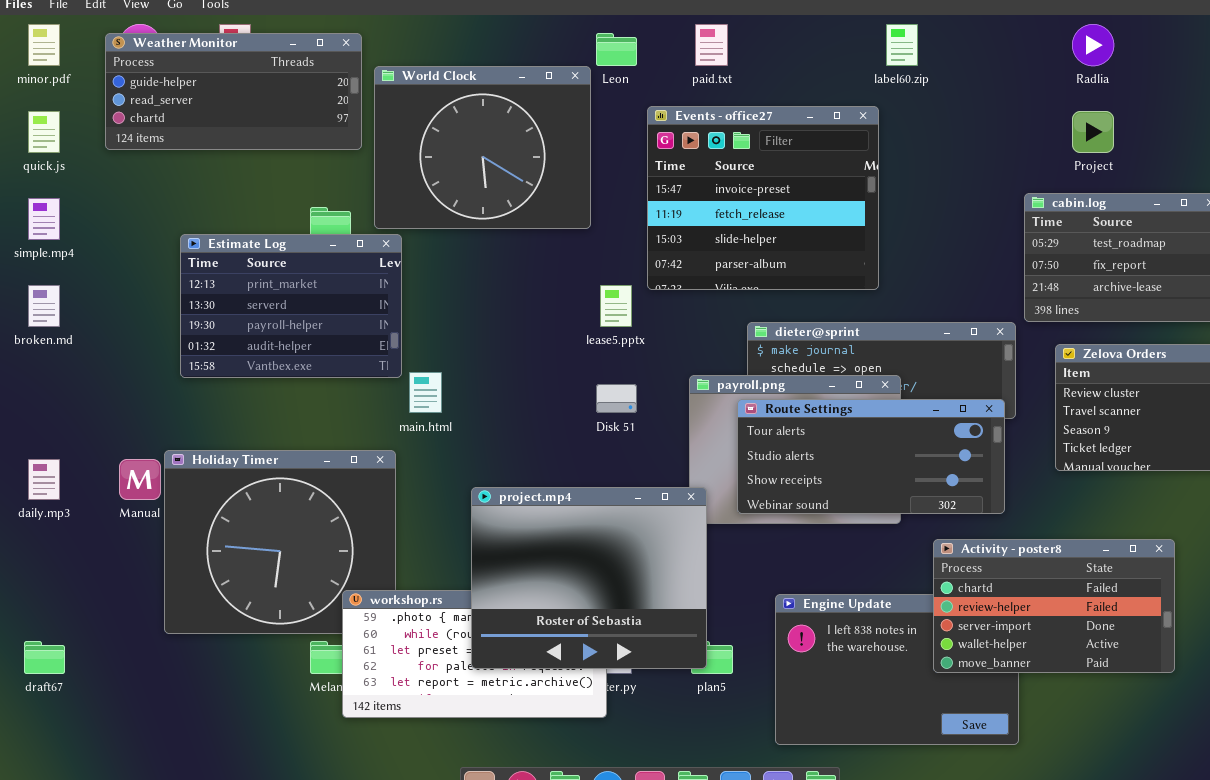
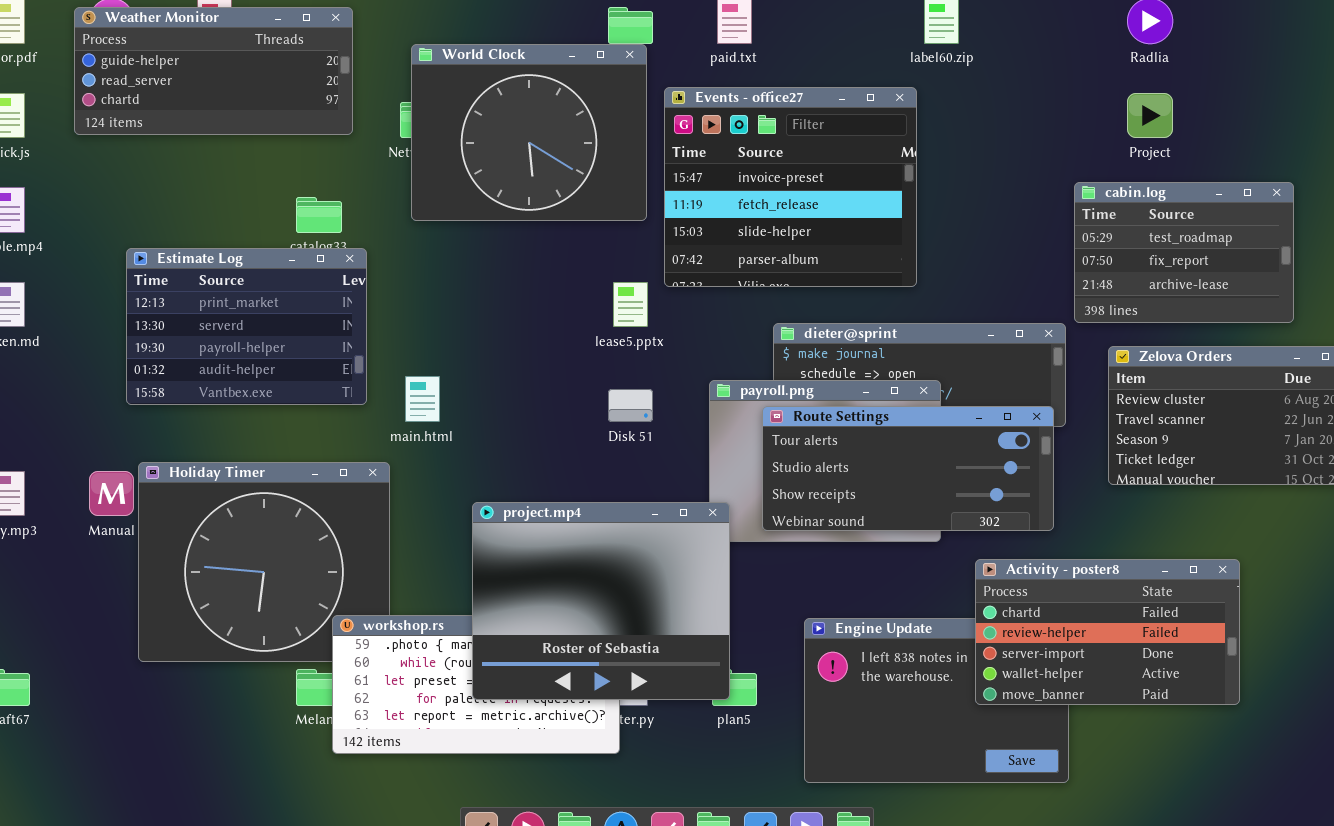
World Clock: [374,66,591,229] -> [411,44,647,221], moved
Estimate Log: [180,234,402,378] -> [126,248,367,405], moved

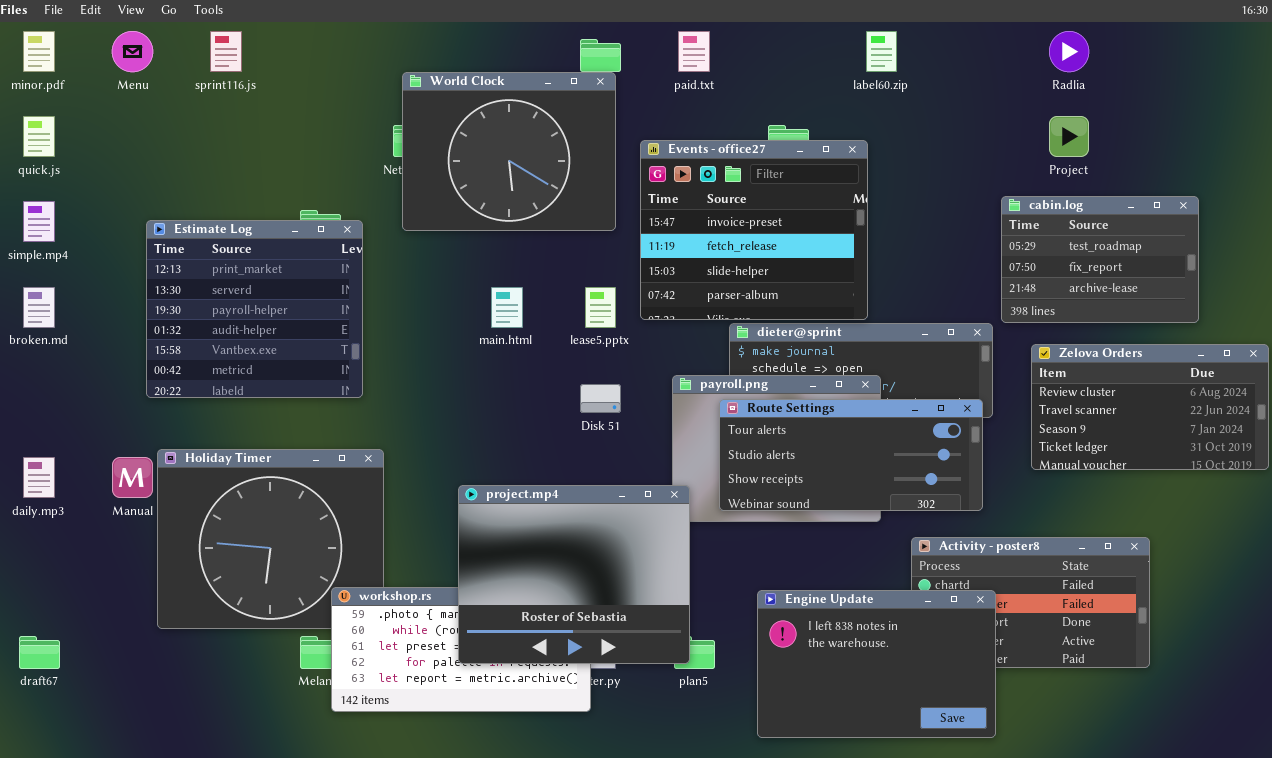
Weather Monitor: [74,7,353,135] -> none, closed
Events - office27: [664,87,917,287] -> [640,140,868,320], moved
Estimate Log: [126,248,367,405] -> [146,220,363,398], resized
main.html: [405,376,440,422] -> [491,287,523,328], moved
Engine Update: [804,618,1069,783] -> [757,590,996,738], raised

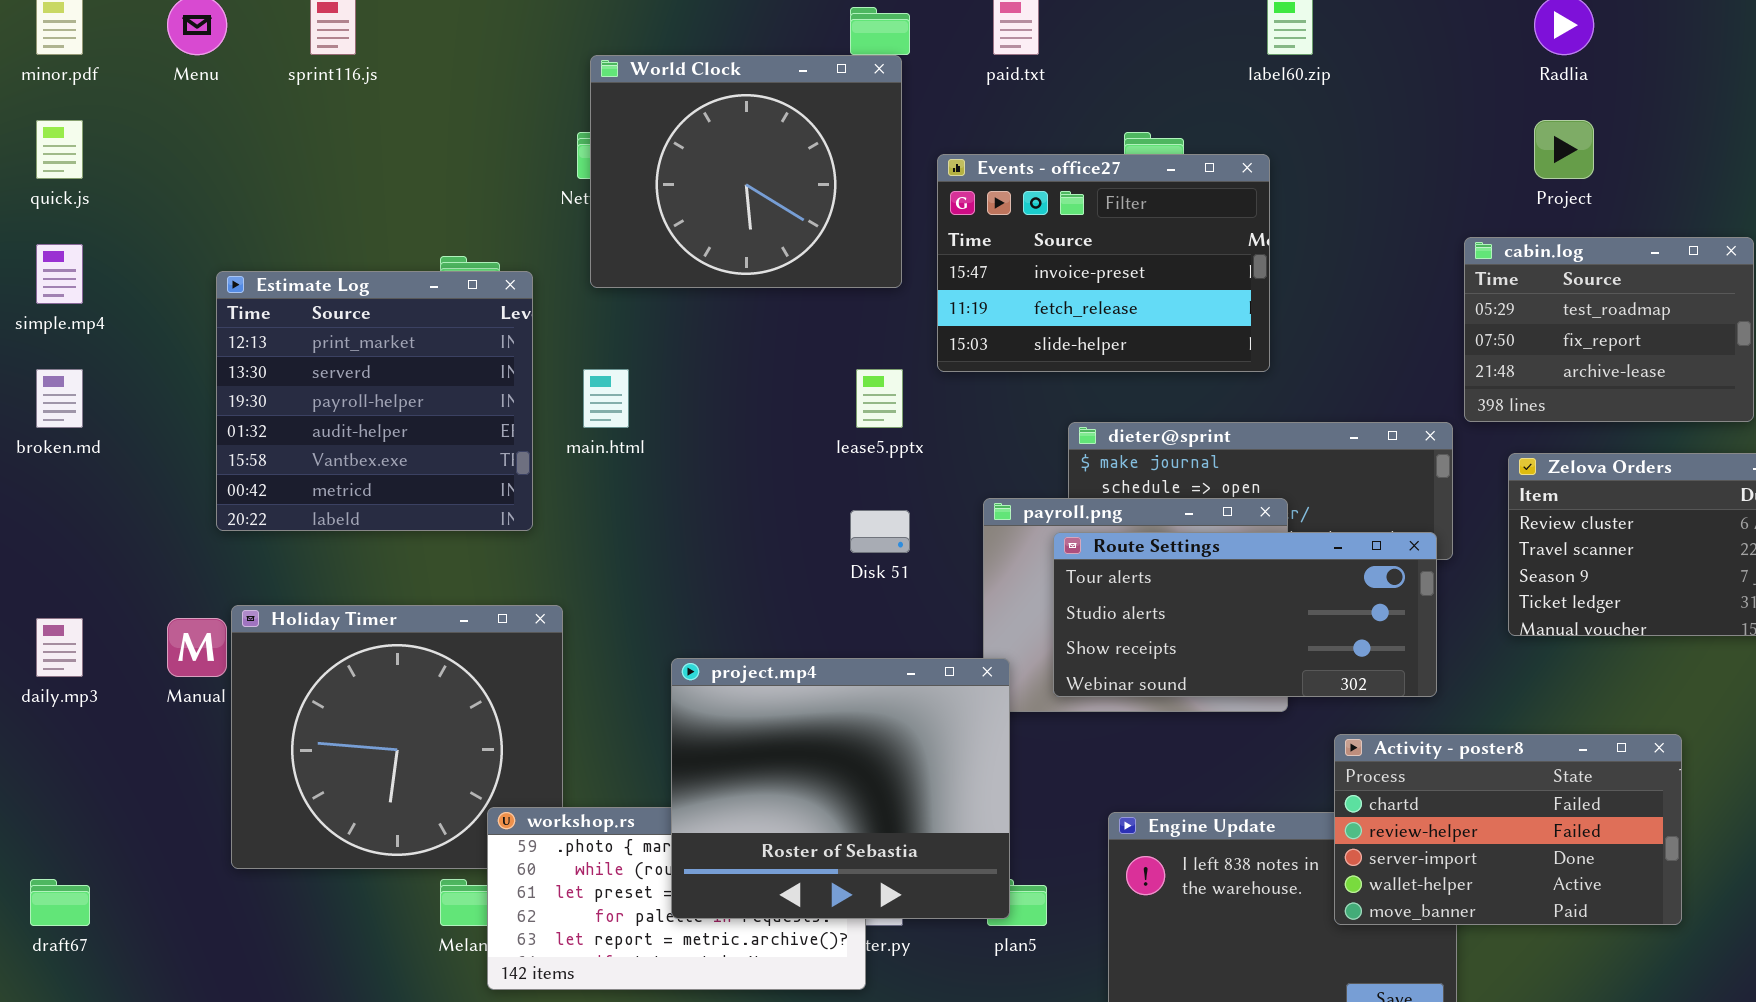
Events - office27: [640,140,868,320] -> [937,154,1270,372], resized
main.html: [491,287,523,328] -> [583,369,629,428], moved
Activity - poster8: [911,537,1150,668] -> [1334,734,1682,925], raised

